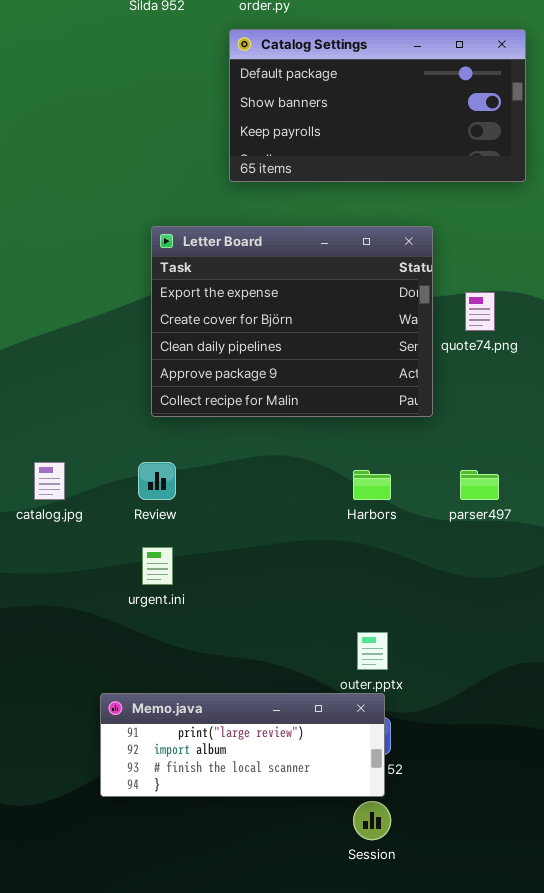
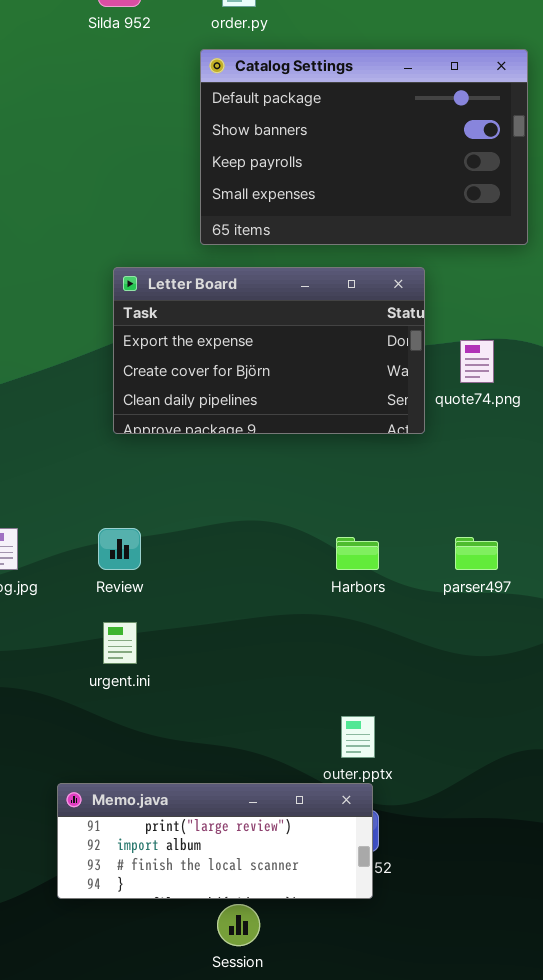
Catalog Settings: [229,29,526,182] -> [200,49,528,245], resized
Letter Board: [151,226,433,417] -> [113,267,425,434], resized
Session: [353,801,391,840] -> [217,904,260,946], moved

